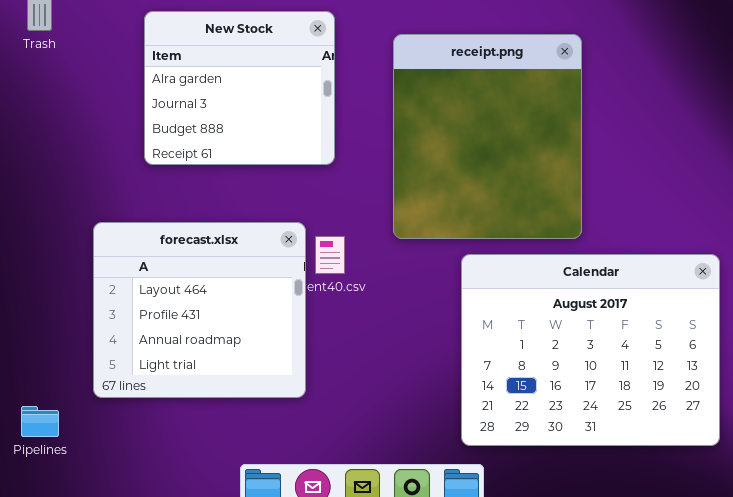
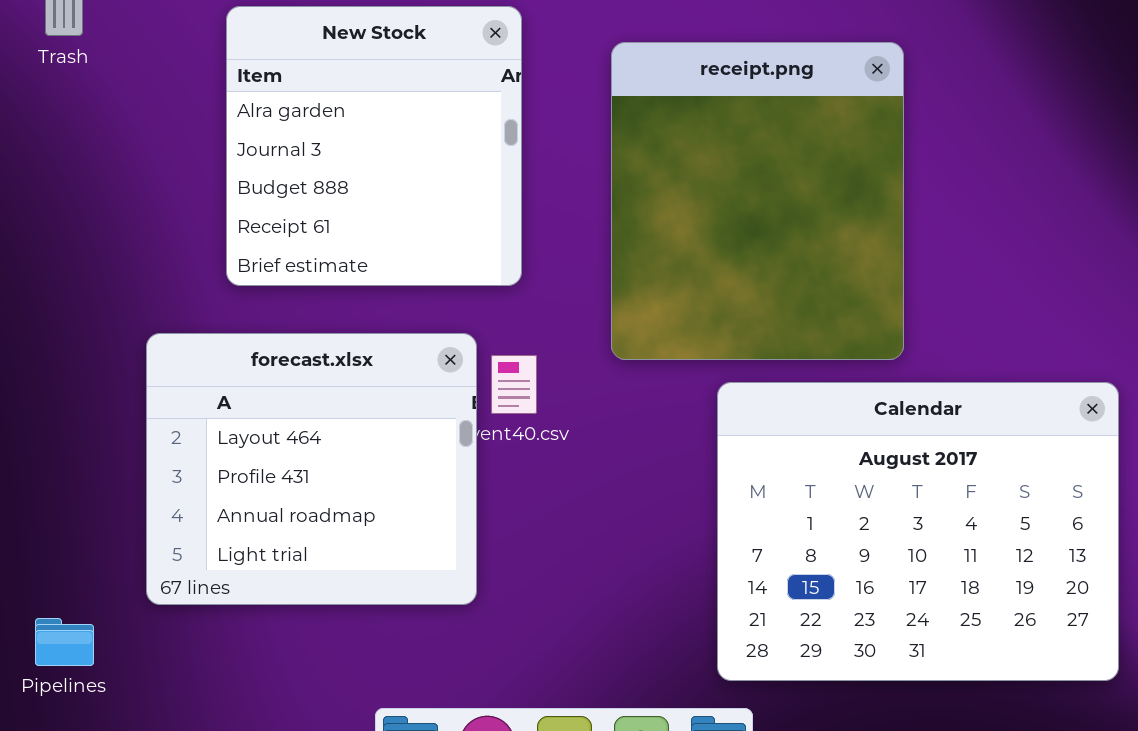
New Stock: [144,11,335,165] -> [226,6,522,286], resized

